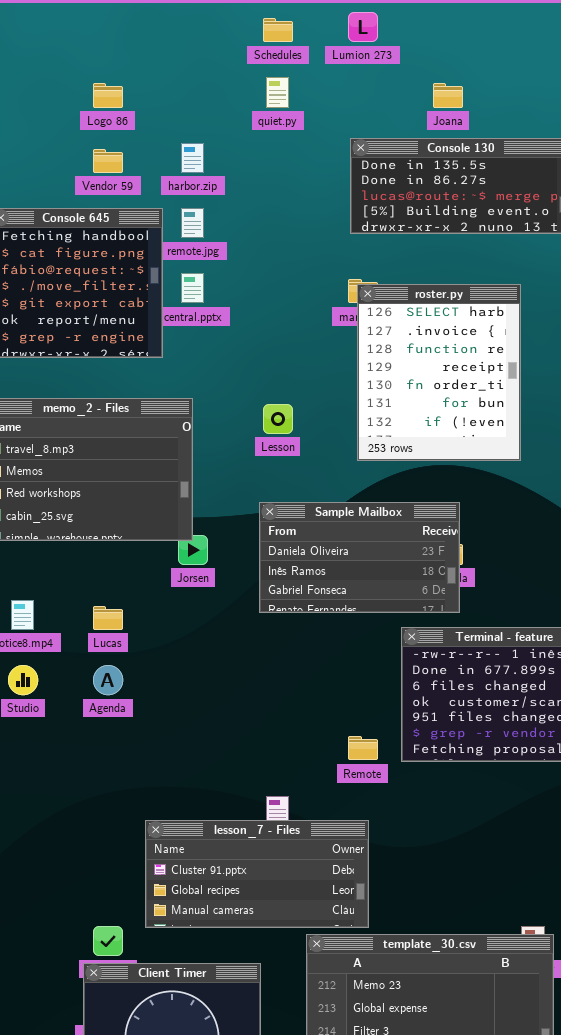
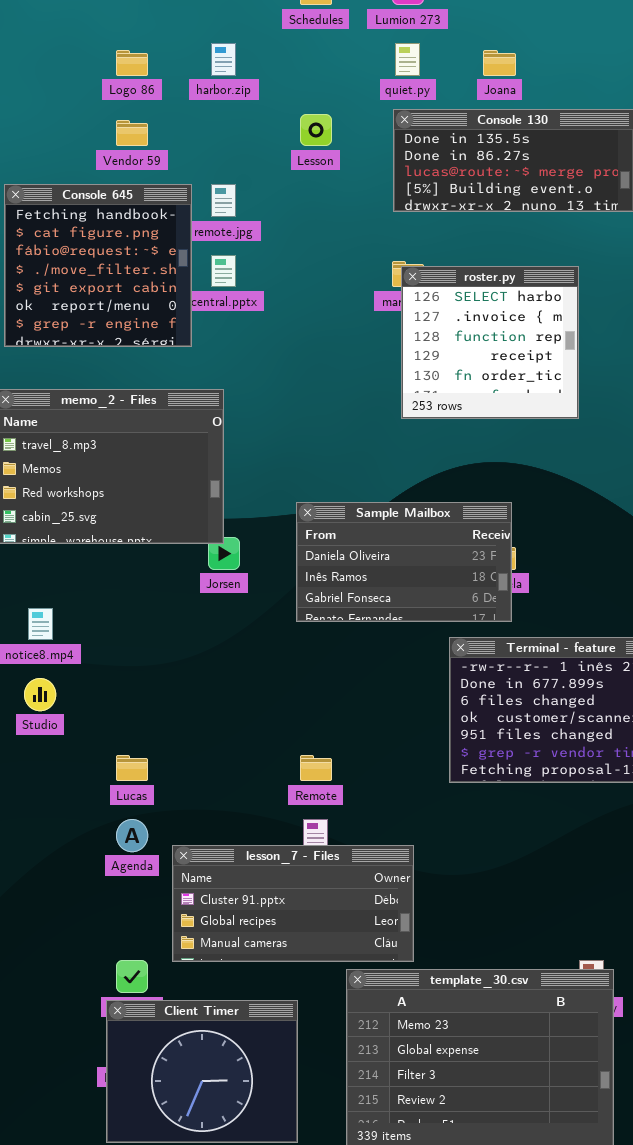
quiet.py: [266,77,289,108] -> [395,43,420,76], moved
harbor.zip: [181,143,204,173] -> [211,43,236,76], moved
roster.py: [357,284,521,461] -> [401,266,579,419], resized
Lesson: [263,404,293,434] -> [300,114,332,146], moved
Lucas: [93,606,123,630] -> [116,755,148,781], moved
Agenda: [93,665,123,695] -> [116,819,148,852], moved
Remote: [348,736,378,760] -> [300,755,332,781], moved

